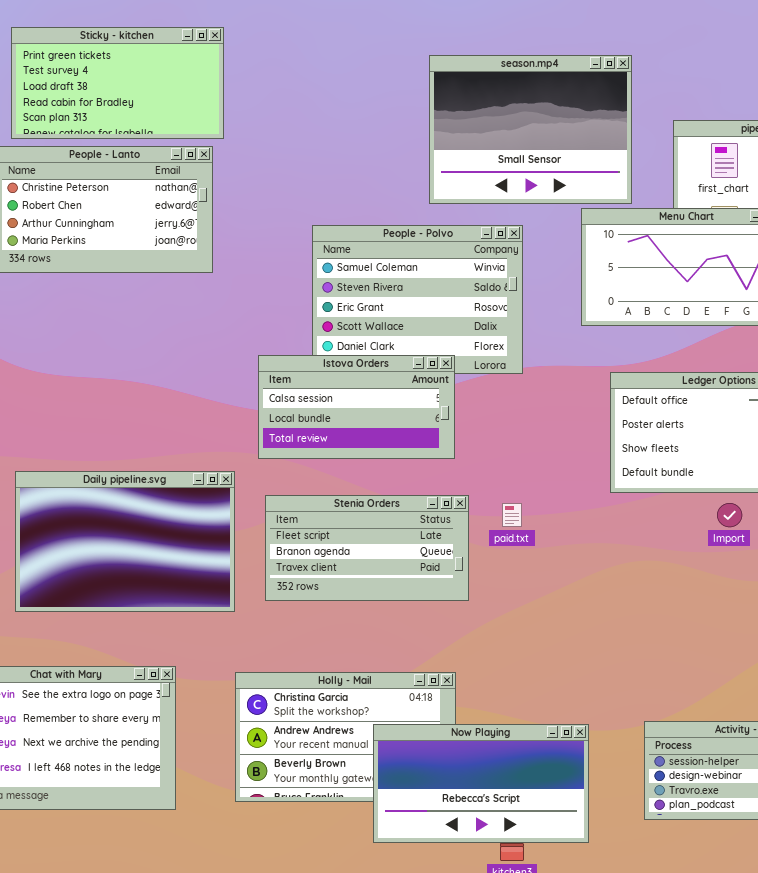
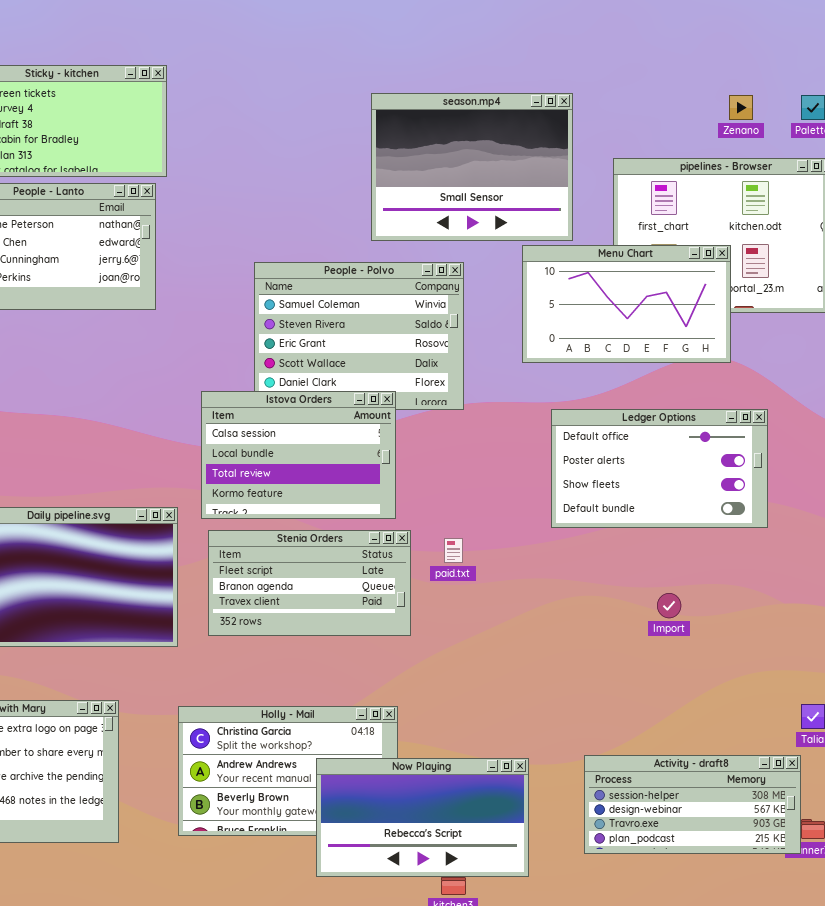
Istova Orders: [258,355,455,459] -> [201,391,396,519], resized
Import: [717,503,742,527] -> [657,593,681,618], moved

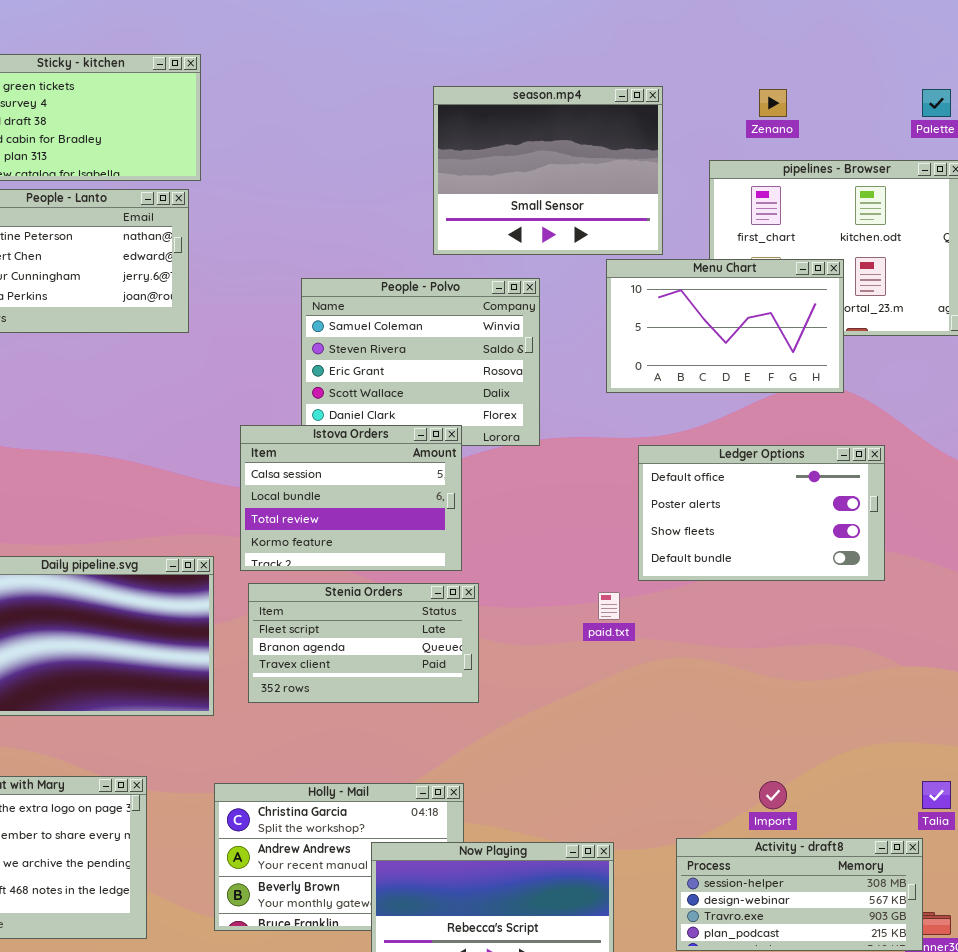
Zenano: [729,95,753,120] -> [759,89,787,117], moved
paid.txt: [444,538,463,563] -> [598,592,620,620], moved
Import: [657,593,681,618] -> [759,781,787,809], moved

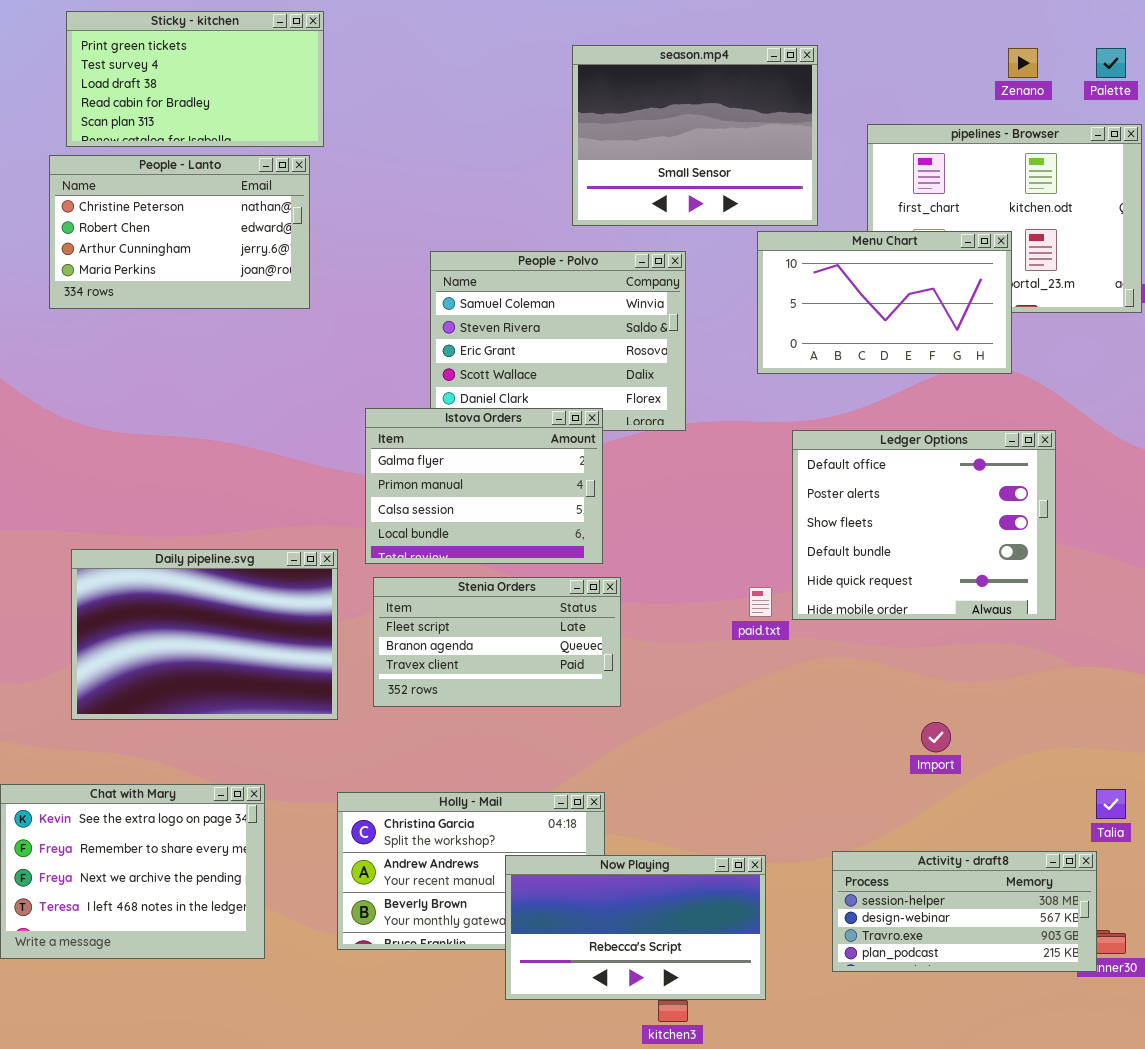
Zenano: [759,89,787,117] -> [1008,48,1038,78], moved
Istova Orders: [240,425,462,571] -> [365,408,603,564], scrolled up 2 rows
Ledger Options: [638,445,885,581] -> [792,430,1056,620], resized
Import: [759,781,787,809] -> [921,722,951,752], moved

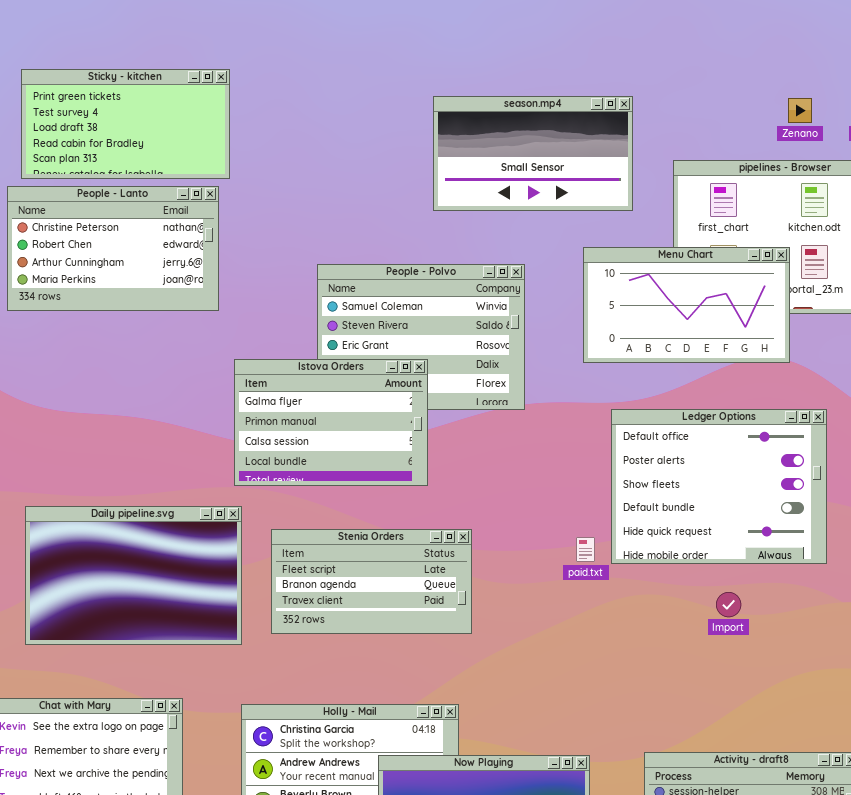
season.mp4: [572,45,818,226] -> [433,96,633,211], resized
Istova Orders: [365,408,603,564] -> [234,359,428,486], moved
Import: [921,722,951,752] -> [716,592,741,617], moved

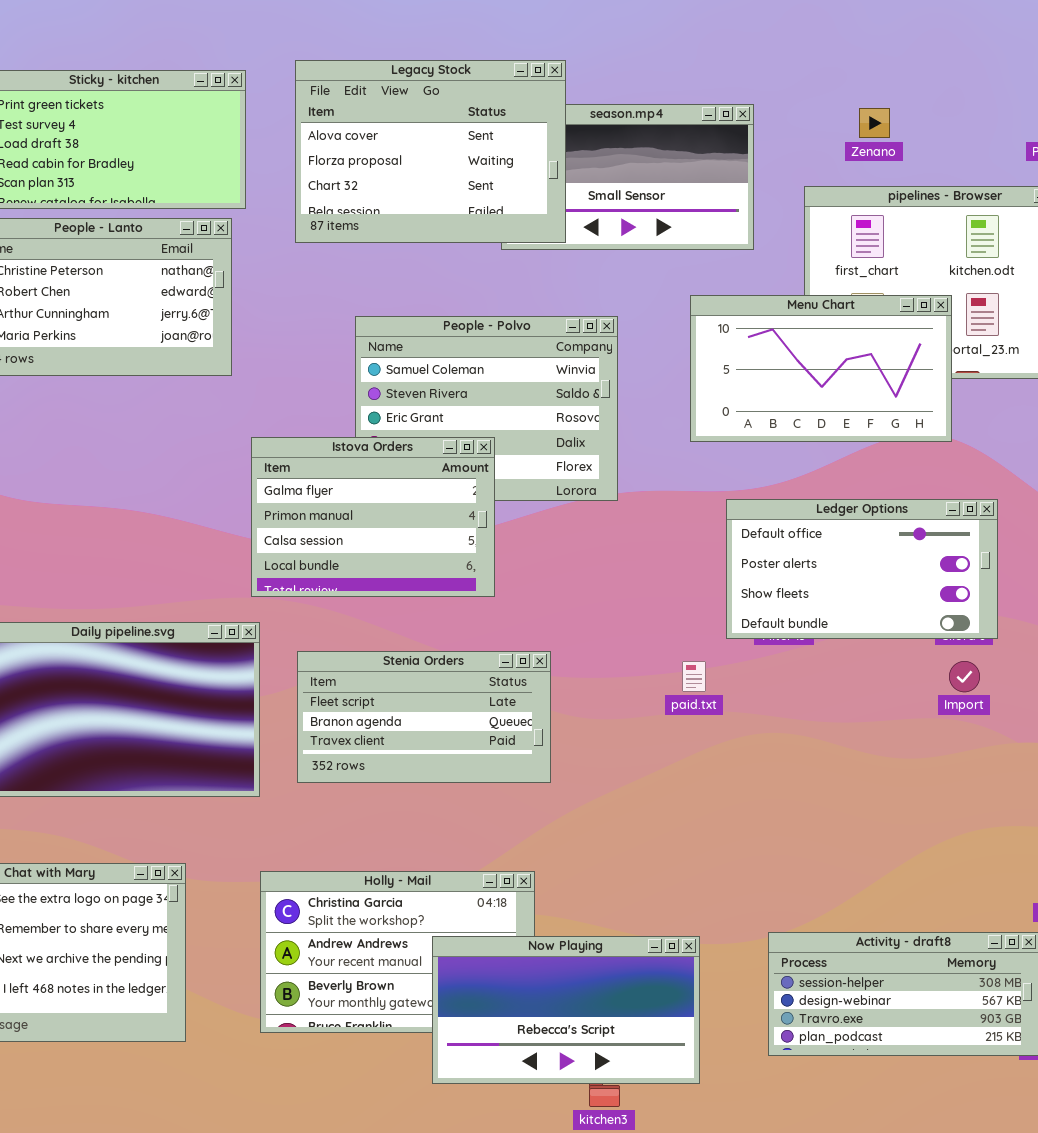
Legacy Stock: none -> [295,60,566,243], opened
Zenano: [788,98,812,123] -> [859,108,890,138], moved
Ledger Options: [611,409,827,564] -> [726,499,998,639], resized
Import: [716,592,741,617] -> [949,661,980,692], moved

